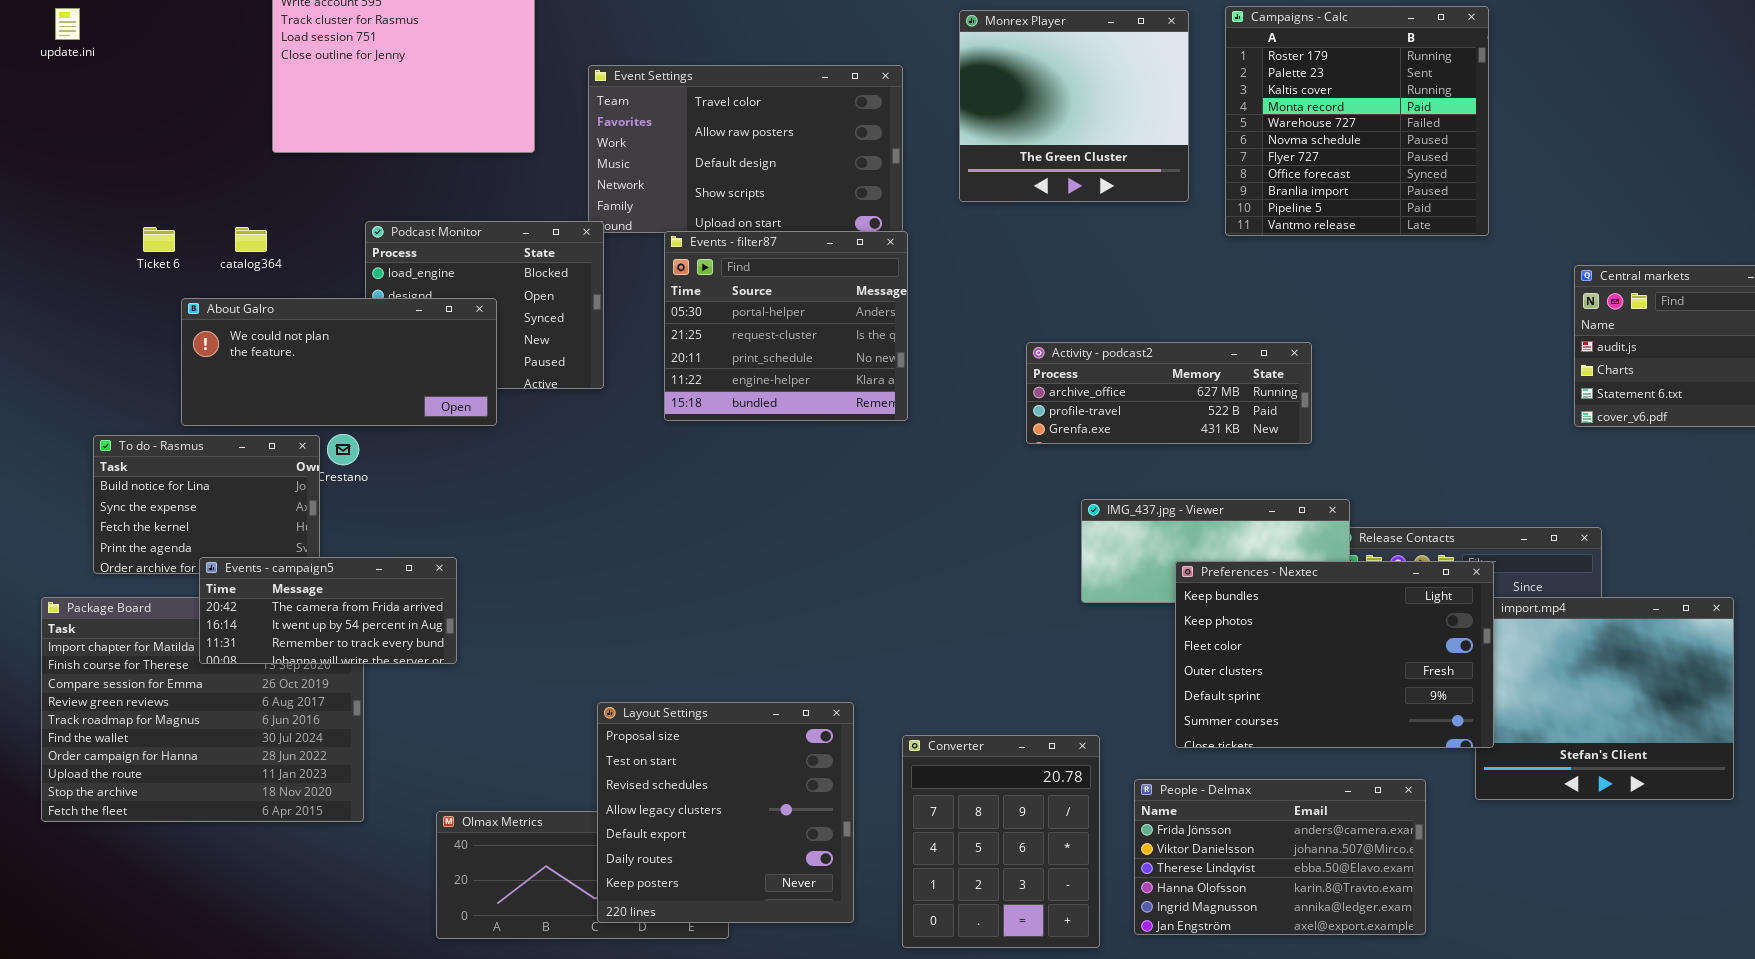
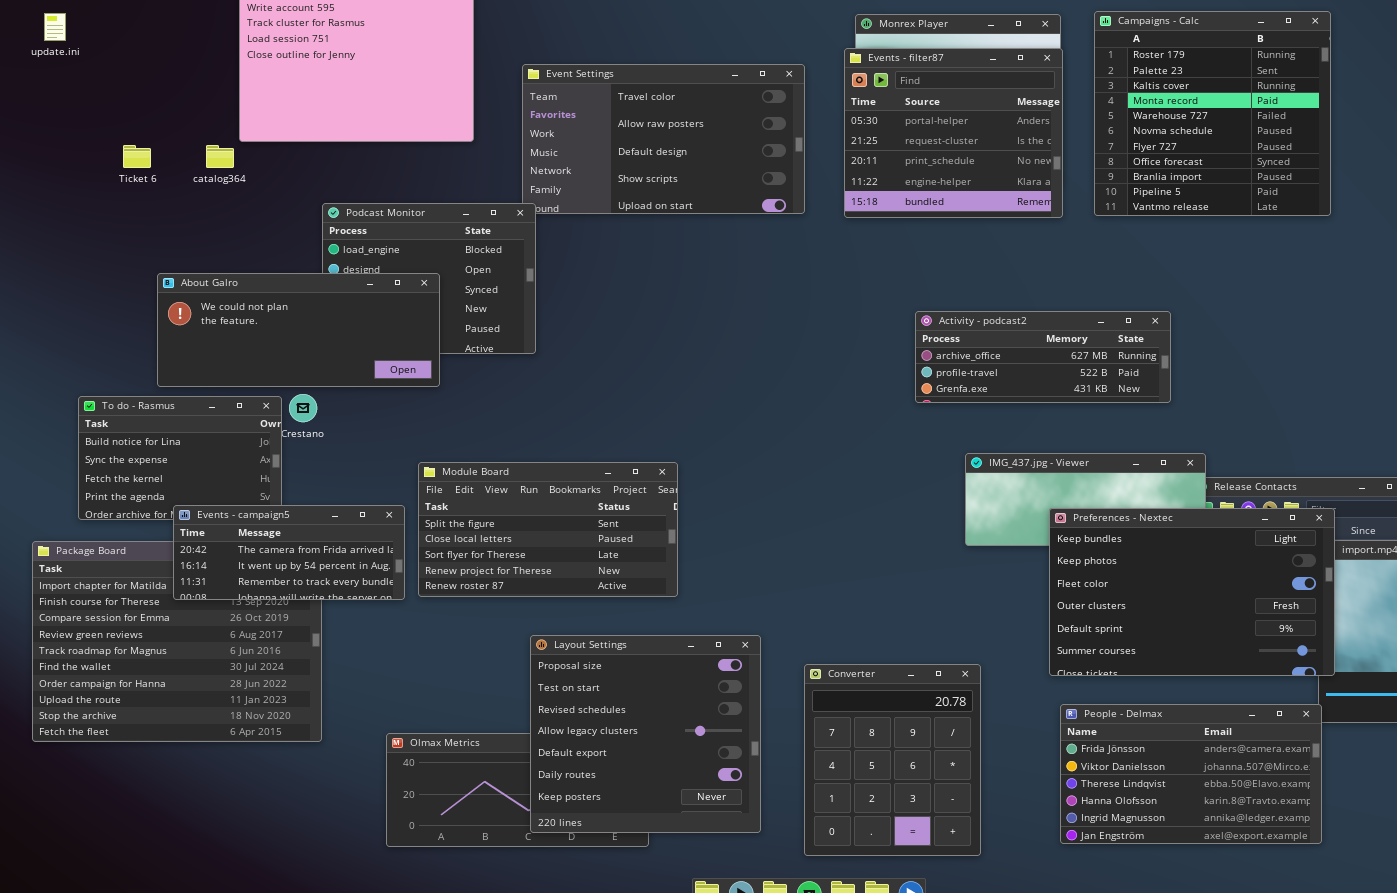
Ticket 6: [143,227,175,252] -> [123,145,151,168], moved
catalog364: [235,227,267,252] -> [206,145,234,168], moved
Events - filter87: [664,231,908,421] -> [844,48,1063,218], moved
Module Board: none -> [418,462,678,597], opened
People - Delmax: [1134,779,1426,935] -> [1060,704,1322,844], moved

